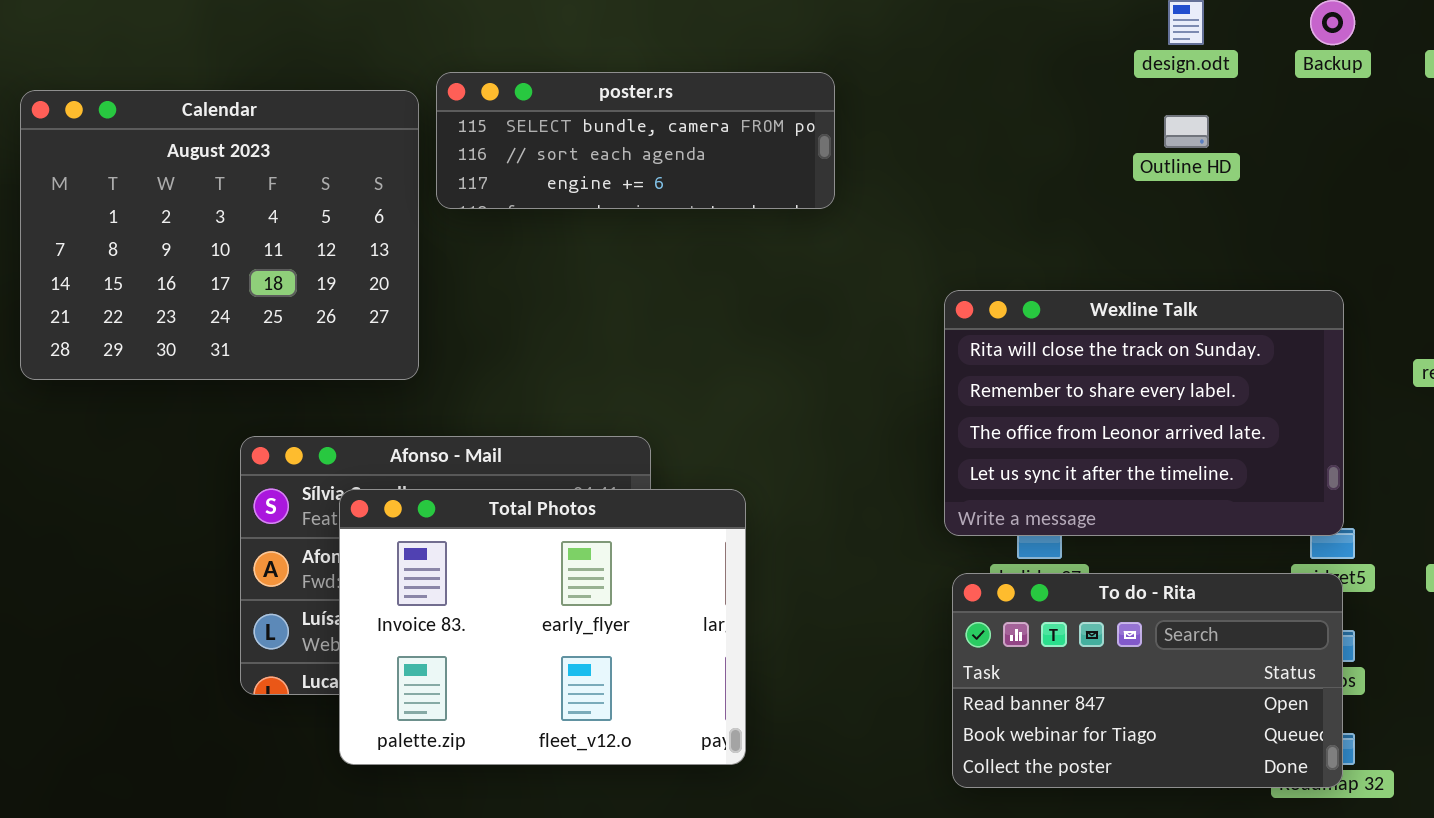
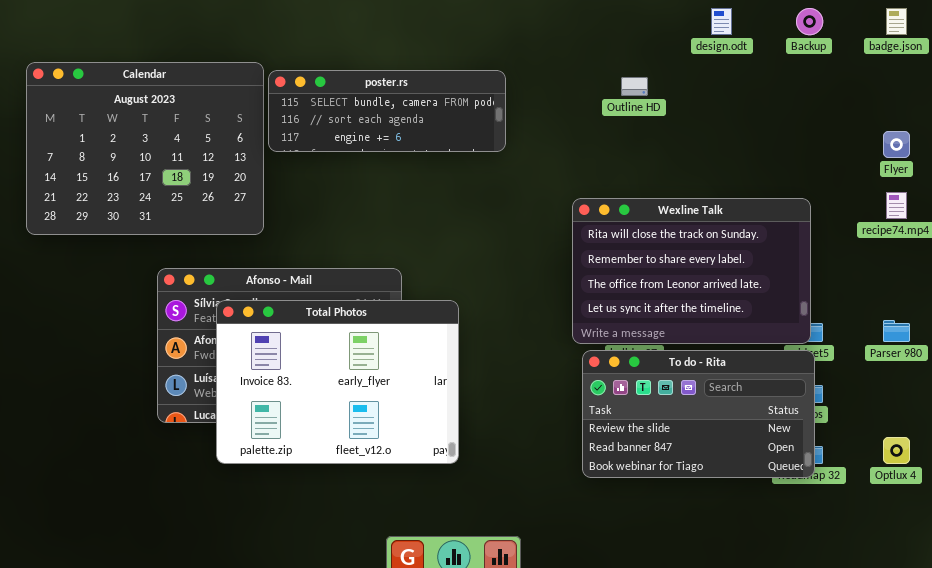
poster.rs: [436,72,835,209] -> [268,70,506,152], moved
Outline HD: [1164,115,1209,148] -> [621,77,648,96], moved
Wexline Talk: [944,290,1344,536] -> [572,198,811,344], moved
To do - Rita: [952,573,1343,788] -> [582,350,815,478], scrolled up 1 row

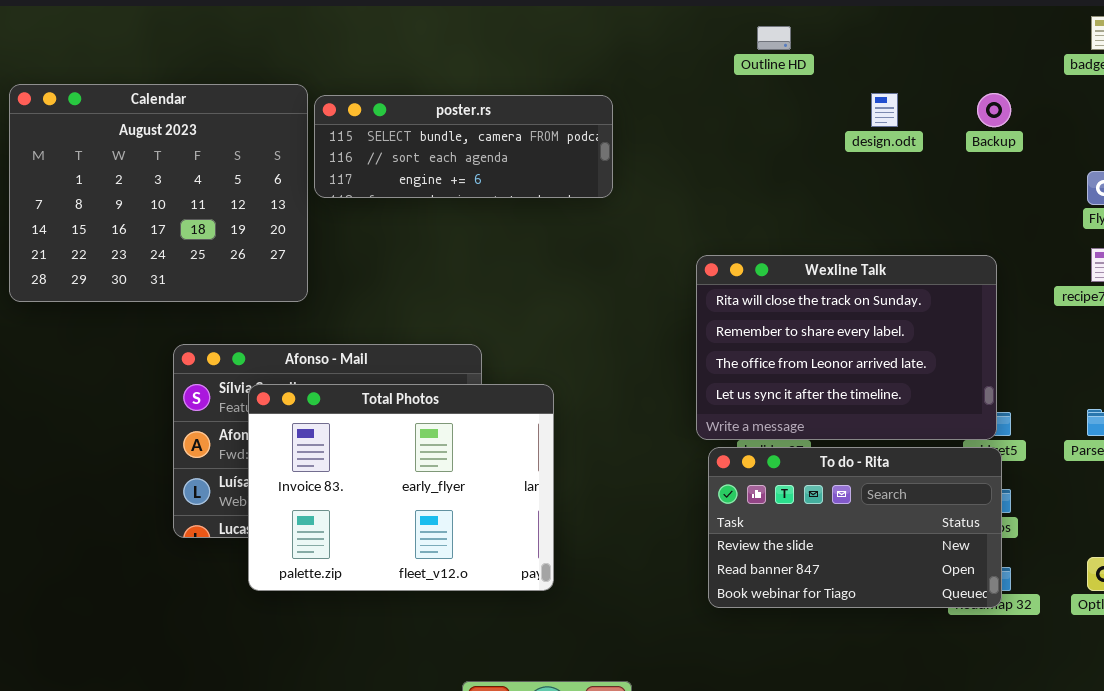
design.odt: [711,8,732,35] -> [871,93,898,127], moved
Backup: [796,8,823,35] -> [977,93,1011,127], moved
Outline HD: [621,77,648,96] -> [757,26,791,50], moved

